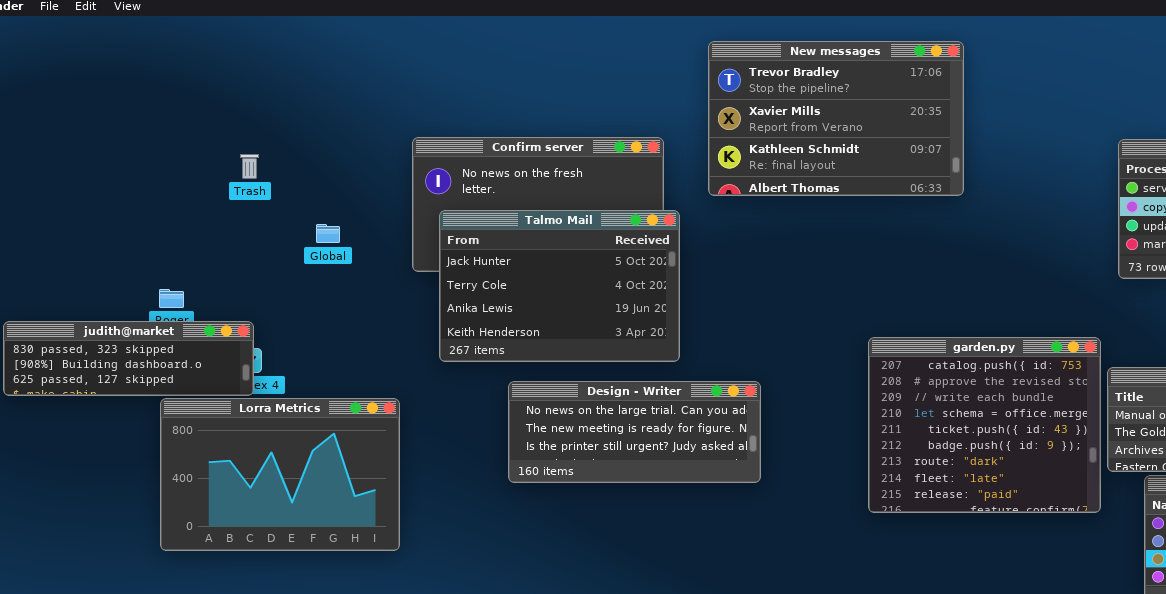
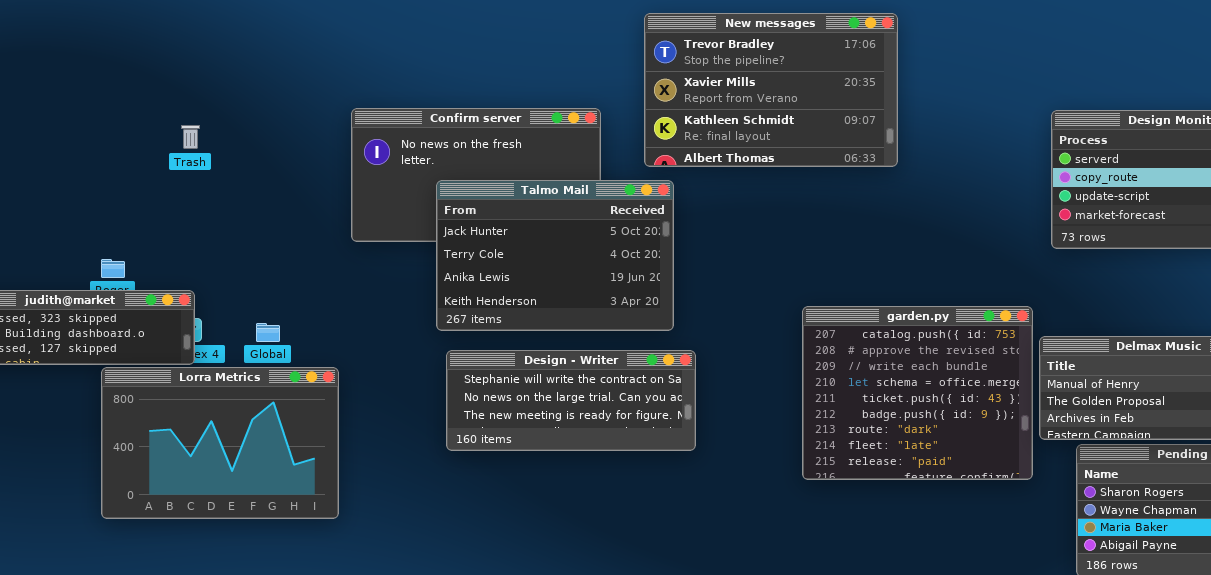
Talmo Mail: [439,210,680,362] -> [436,180,674,331], moved
Global: [316,224,340,243] -> [256,323,280,342], moved
Design - Writer: [508,381,761,483] -> [446,350,696,451], scrolled up 1 row

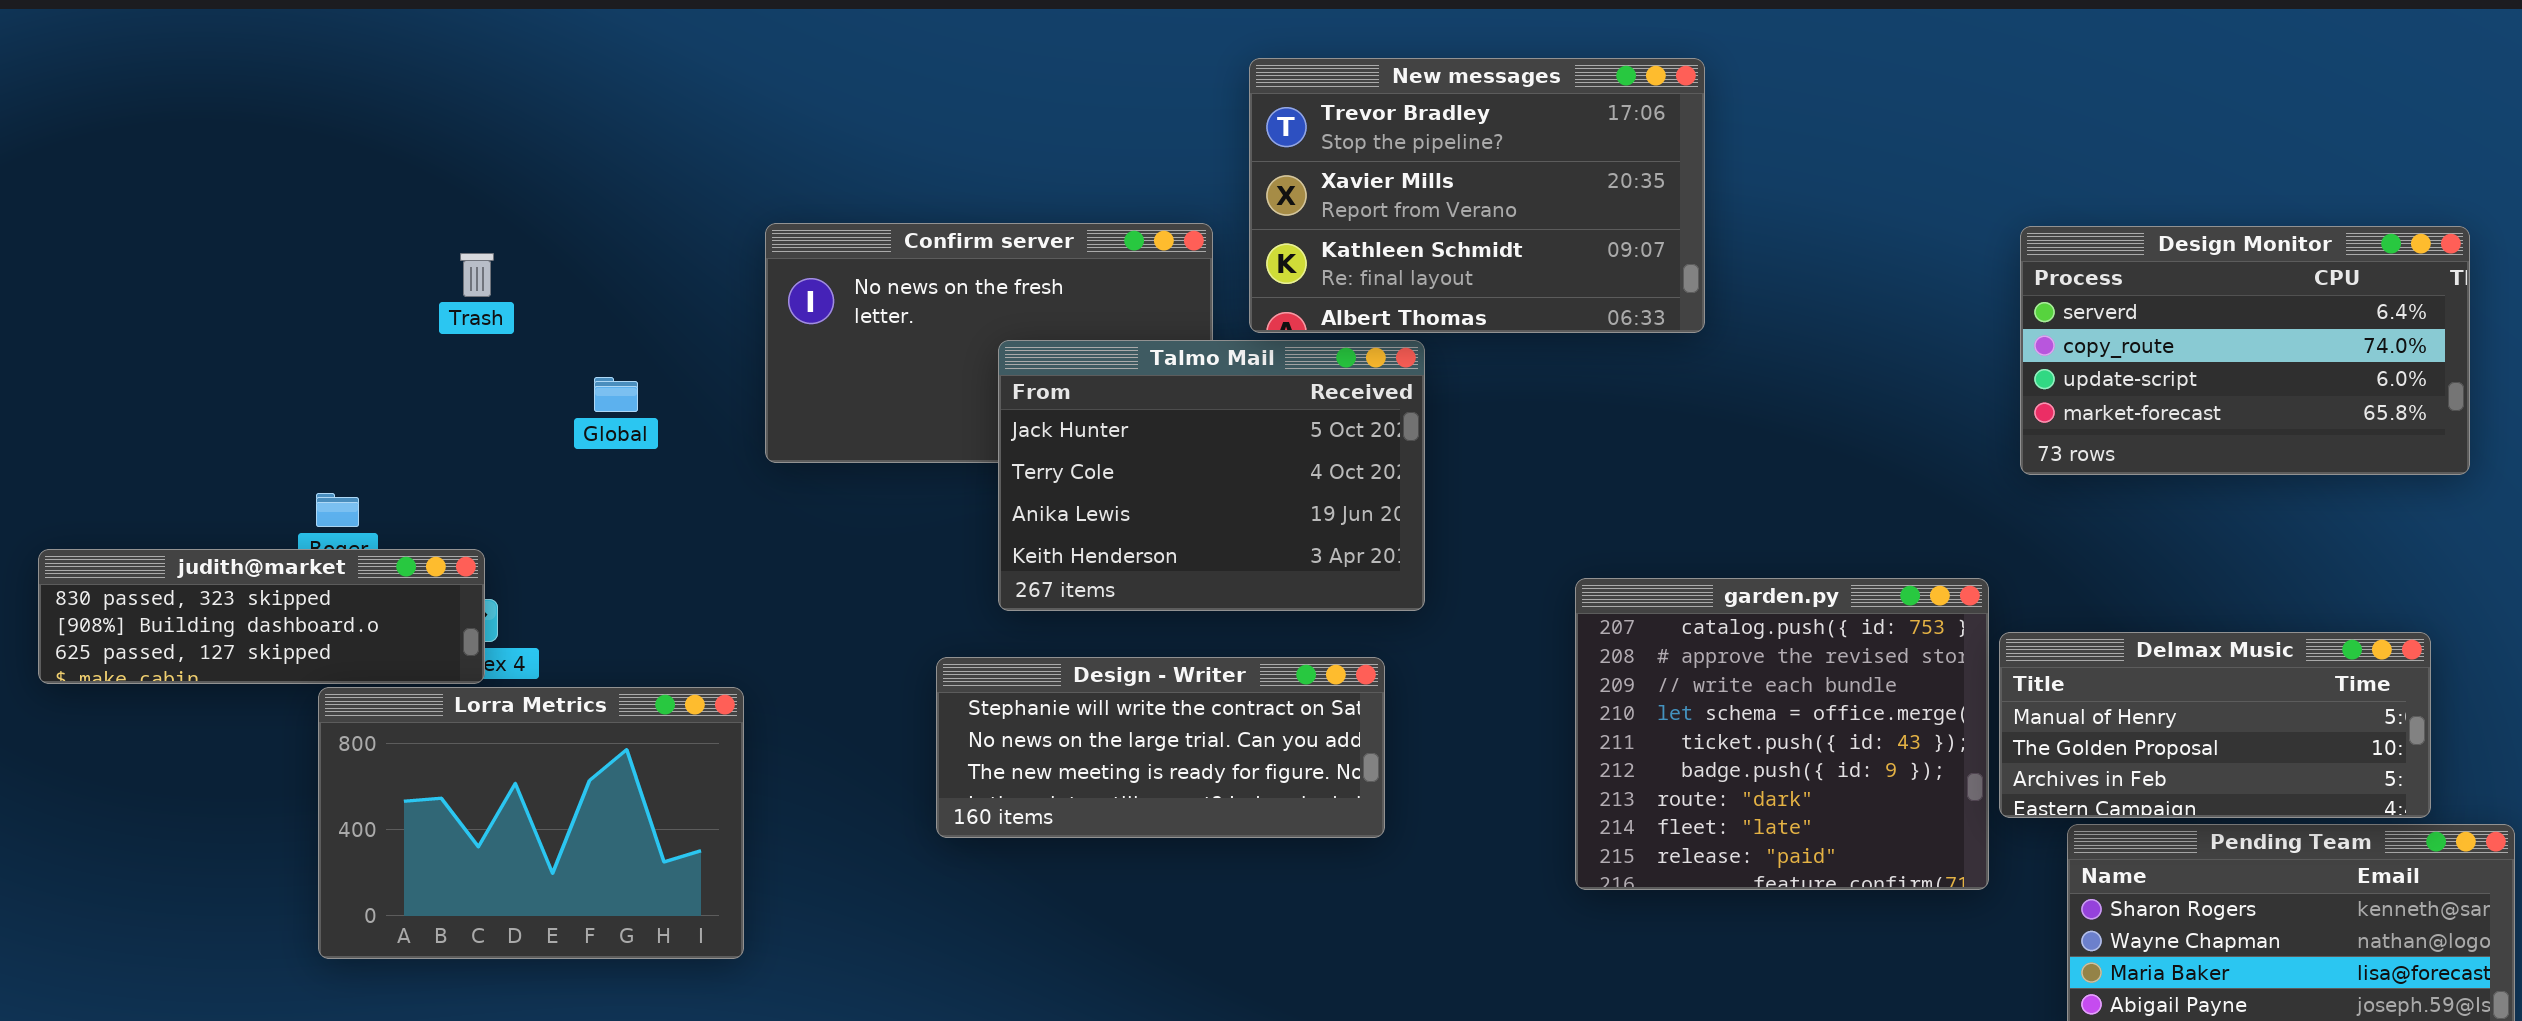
New messages: [644,13,898,167] -> [1249,58,1705,333], moved
Talmo Mail: [436,180,674,331] -> [998,340,1425,611], moved
Global: [256,323,280,342] -> [594,377,638,412], moved

